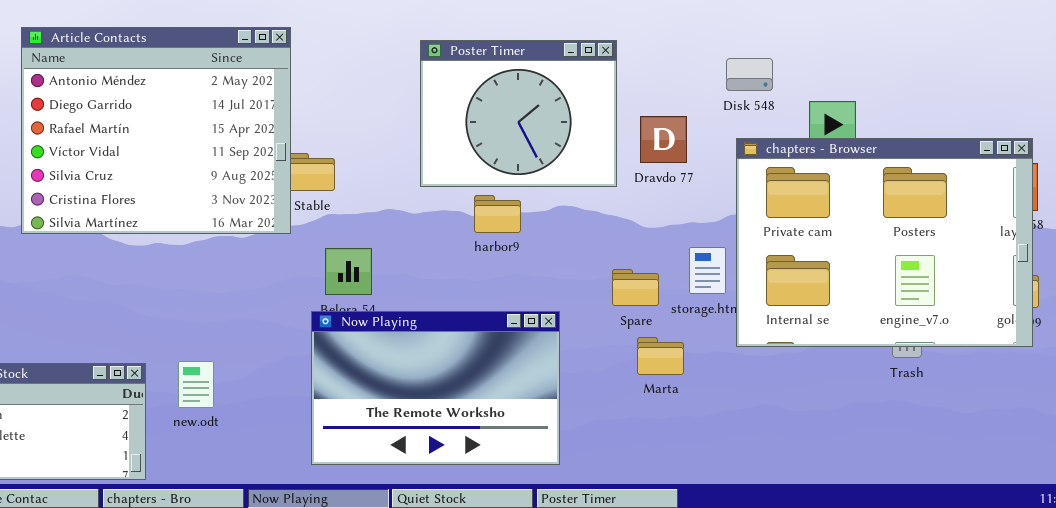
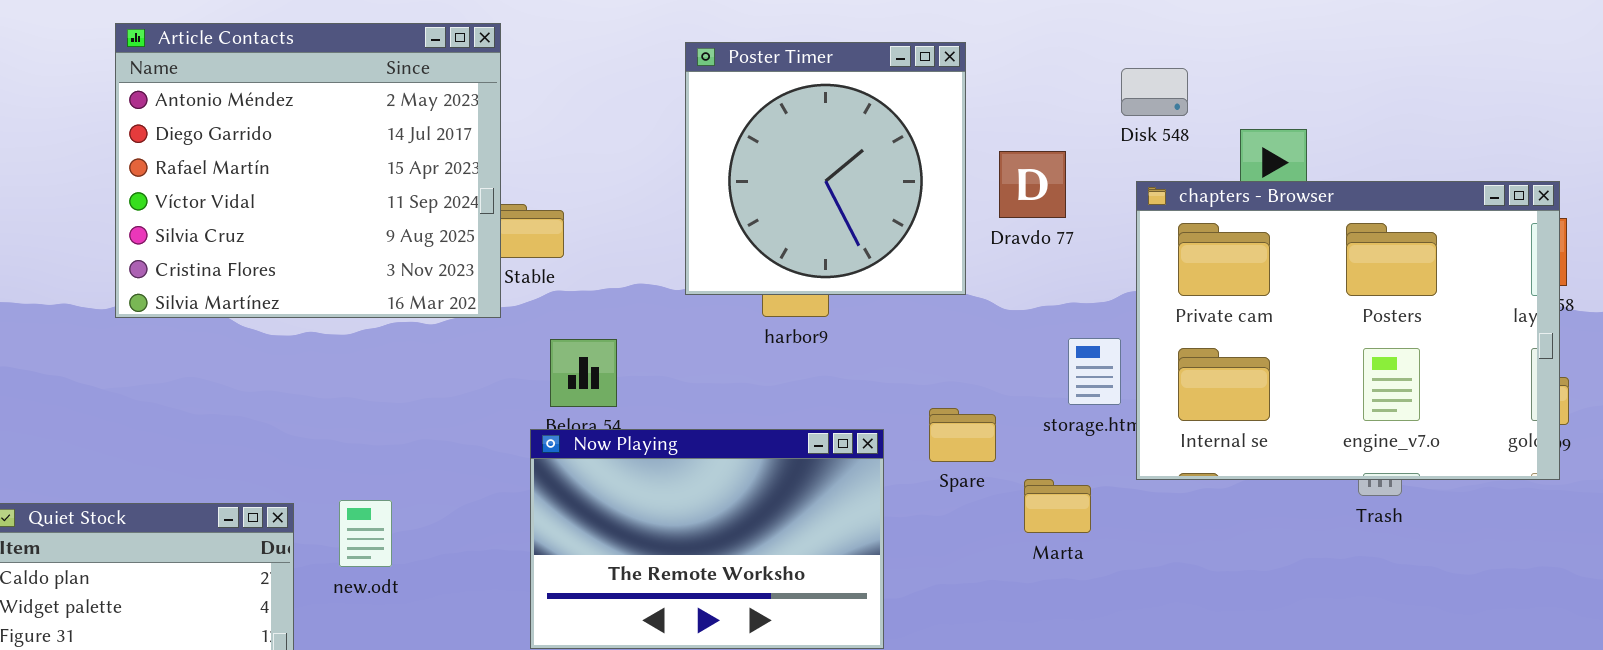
Poster Timer: [420,40,617,187] -> [685,42,966,295], resized
Spare: [612,269,659,306] -> [929,408,996,462], moved
Marta: [637,337,684,375] -> [1024,479,1091,533], moved

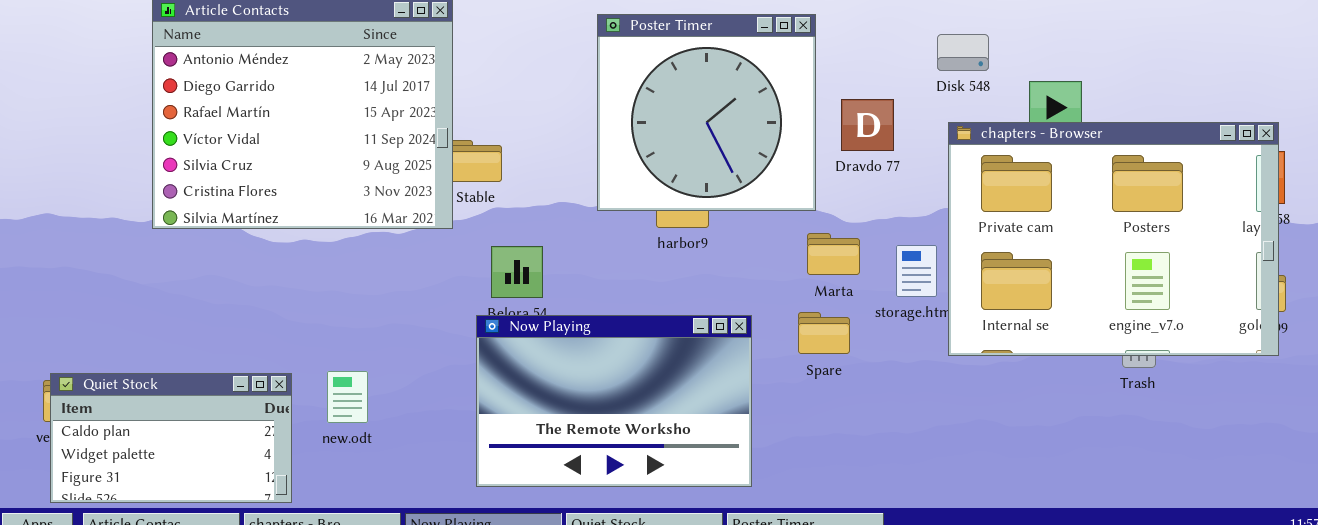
Spare: [929,408,996,462] -> [798,312,850,354], moved
Marta: [1024,479,1091,533] -> [807,233,860,275], moved

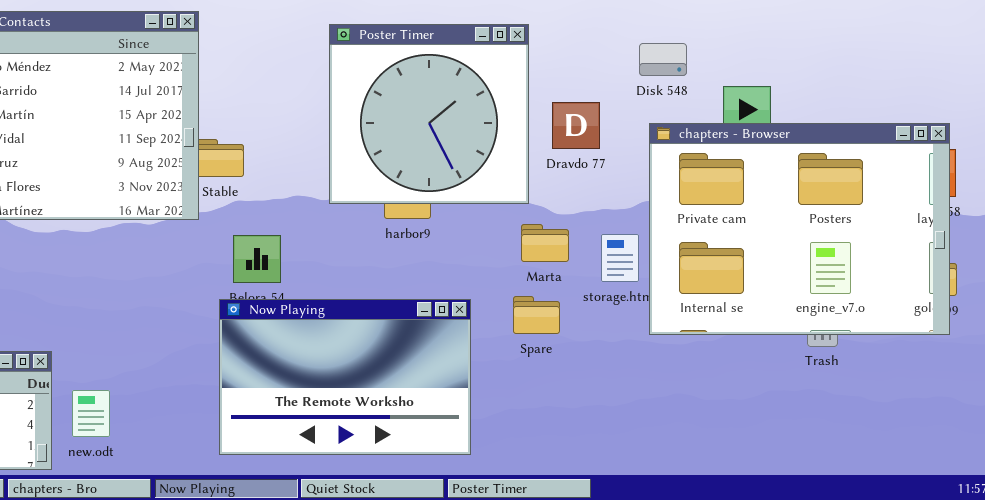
new.odt: [327,371,368,423] -> [72,390,110,437], moved

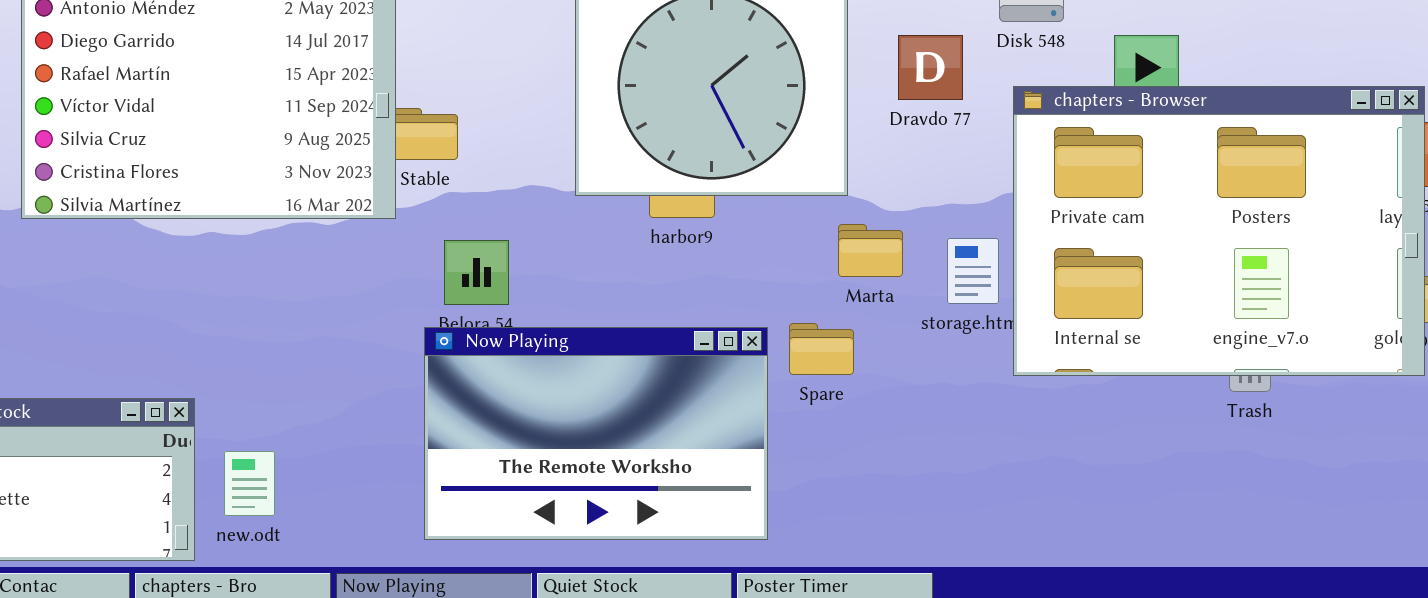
Dravdo 77: [552,102,600,149] -> [898,35,963,100], moved
Spare: [513,296,560,334] -> [789,323,854,375], moved

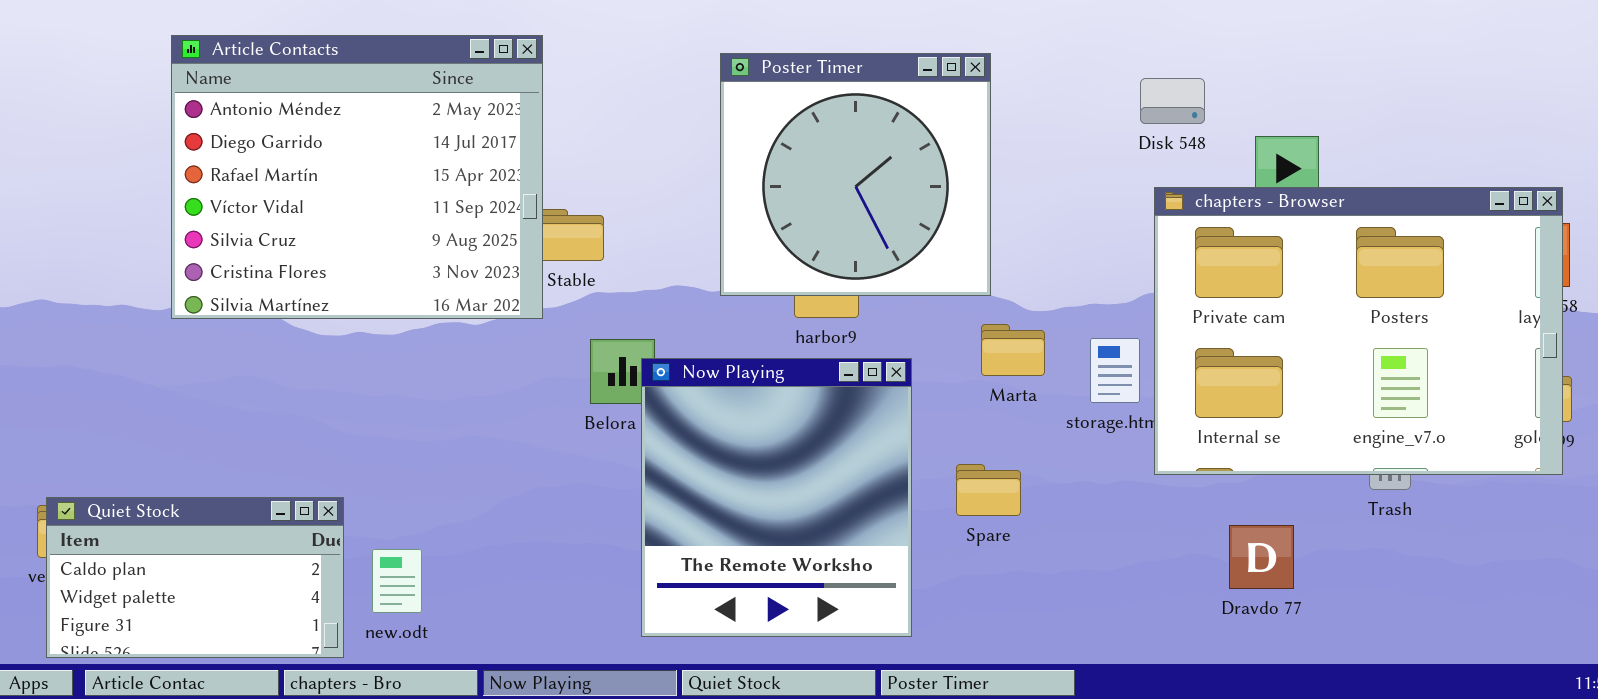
Dravdo 77: [898,35,963,100] -> [1229,525,1294,589], moved
Spare: [789,323,854,375] -> [956,464,1021,516], moved
Now Playing: [424,327,768,540] -> [641,358,912,637], resized

